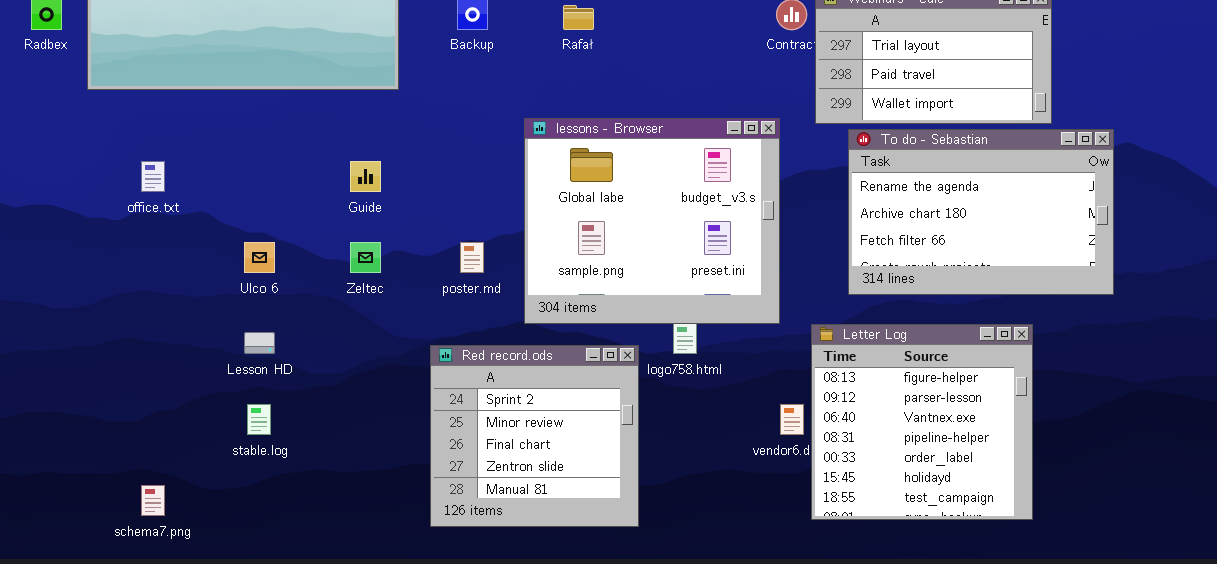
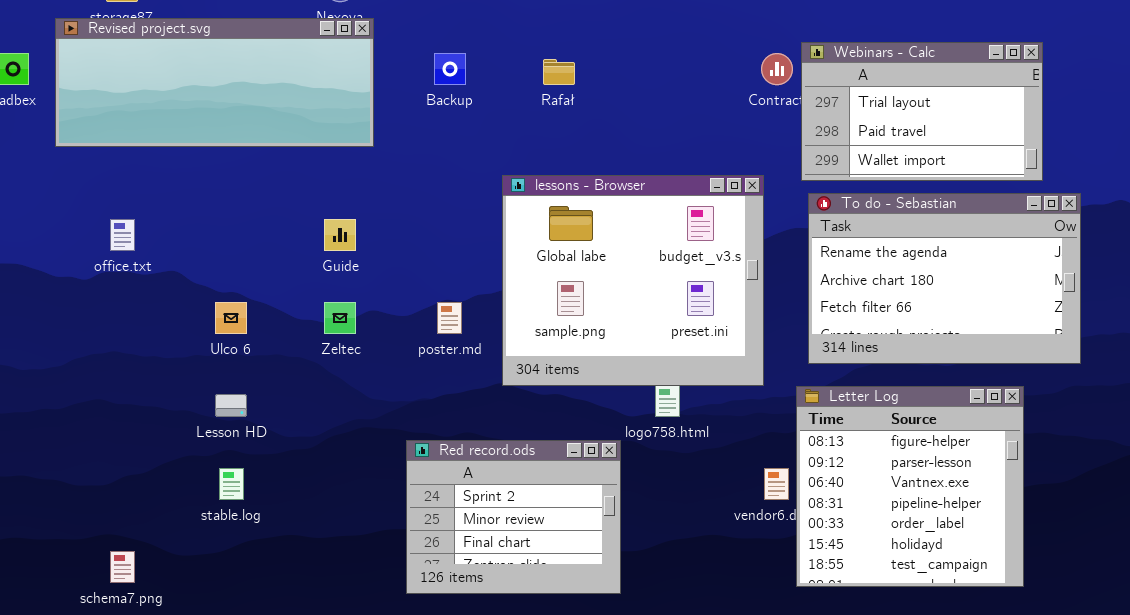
To do - Sebastian: [848,129,1114,295] -> [808,193,1081,364], moved
Red record.ods: [430,345,639,527] -> [406,440,621,594], resized

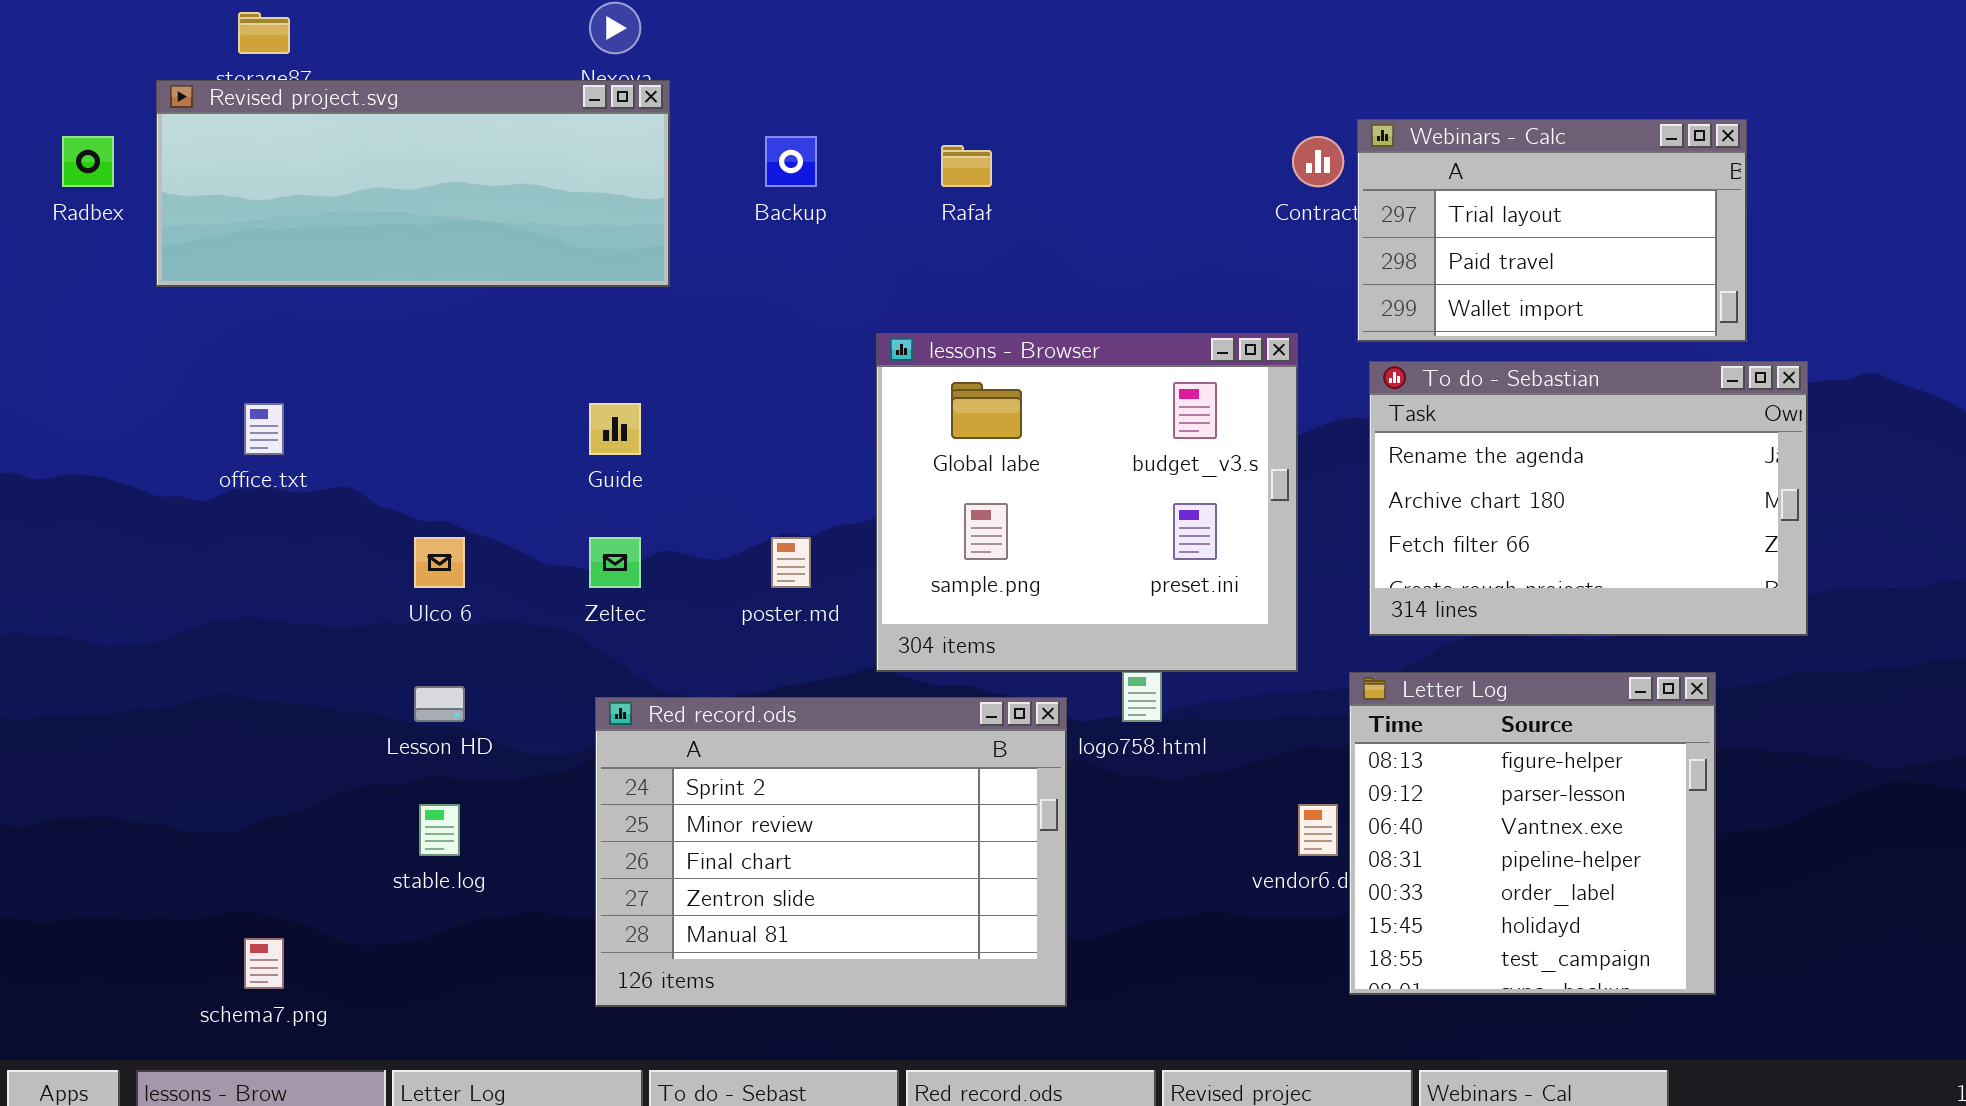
Red record.ods: [406,440,621,594] -> [595,697,1067,1007], resized

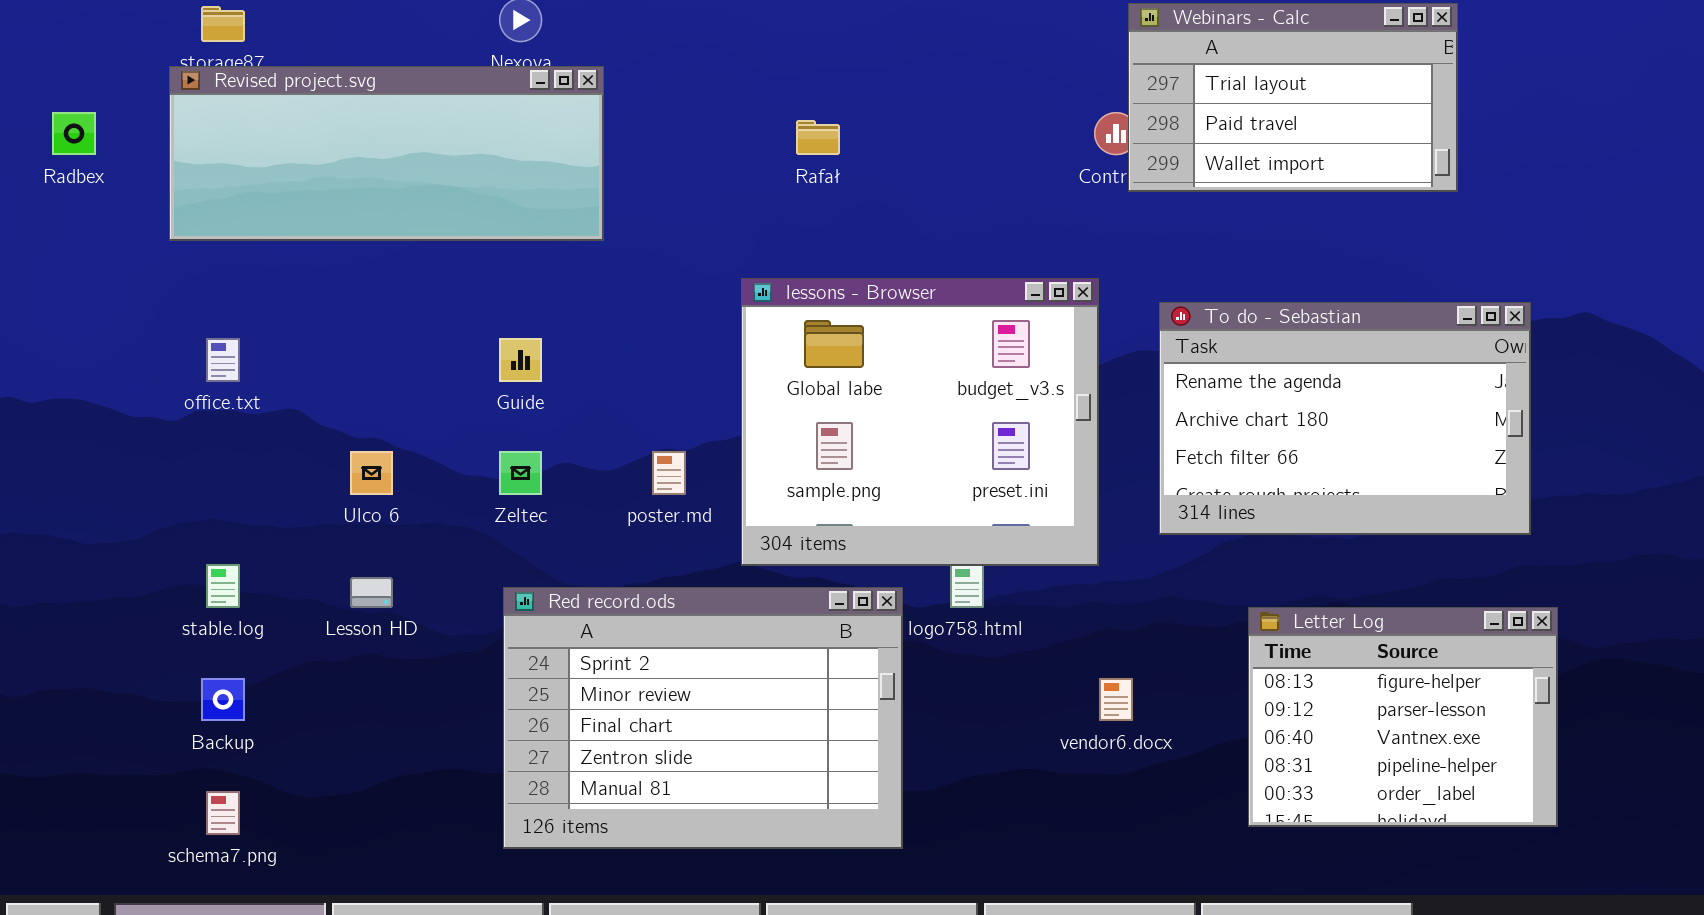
Revised project.svg: [156,80,670,287] -> [169,66,604,241], moved
Webinars - Calc: [1357,119,1747,342] -> [1128,3,1458,192], moved
Backup: [765,136,817,187] -> [201,678,245,721], moved
Letter Log: [1349,672,1716,995] -> [1248,607,1558,827], moved, resized
stable.log: [419,804,460,856] -> [206,564,240,608], moved

